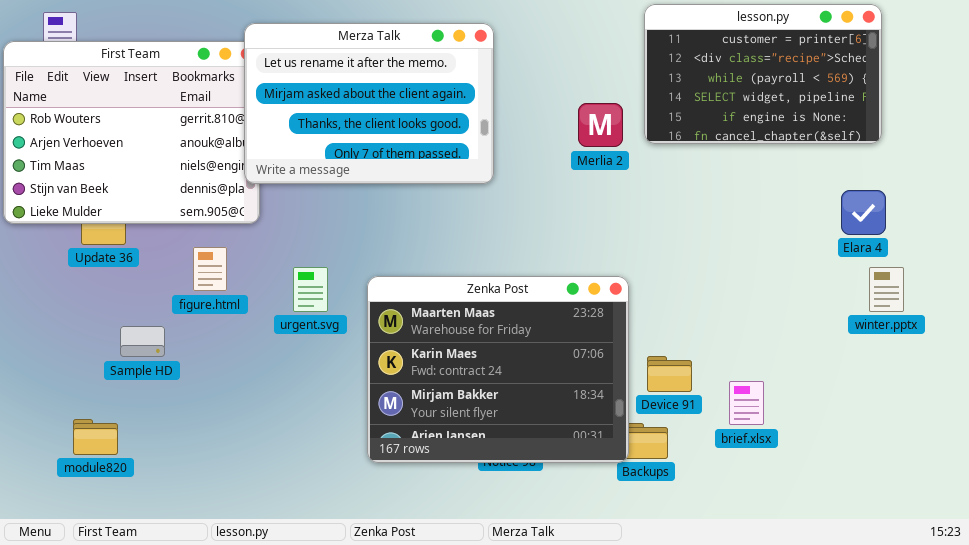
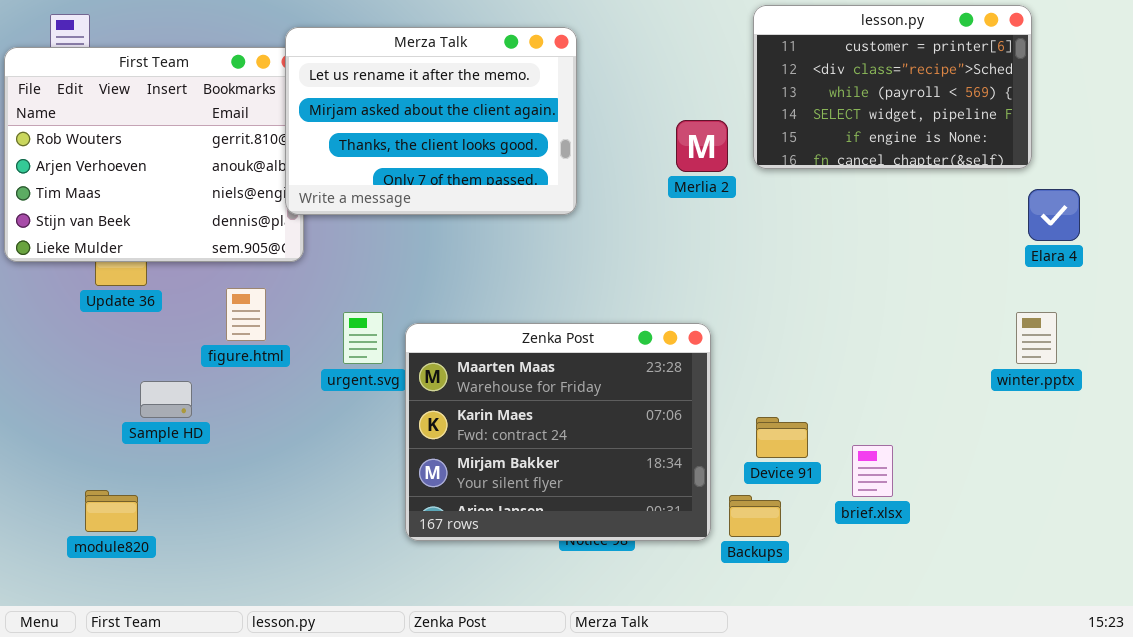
Elara 4: [841,190,886,235] -> [1028,189,1080,241], moved
Zenka Post: [367,276,629,463] -> [405,323,711,541], moved

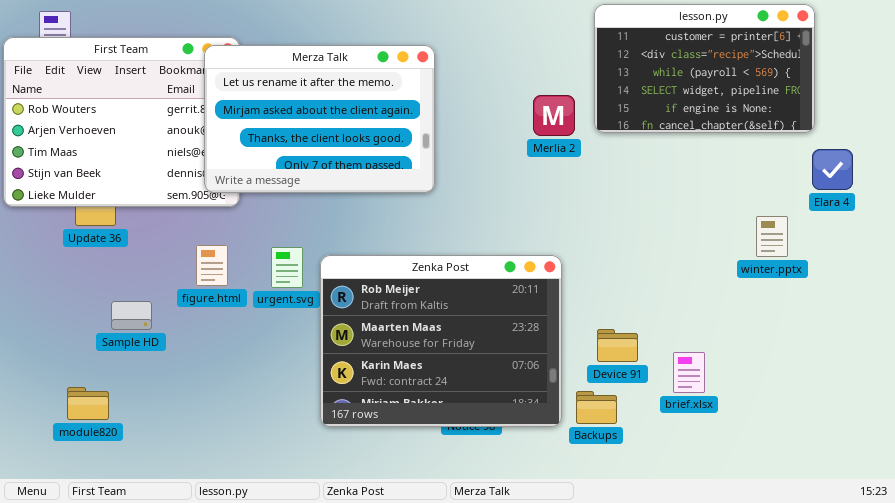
Merza Talk: [285,27,577,215] -> [204,45,435,193], moved
figure.html: [226,288,266,341] -> [196,245,228,286], moved
winter.pptx: [1016,312,1057,364] -> [756,216,788,257], moved
Zenka Post: [405,323,711,541] -> [320,255,562,427], scrolled up 1 row

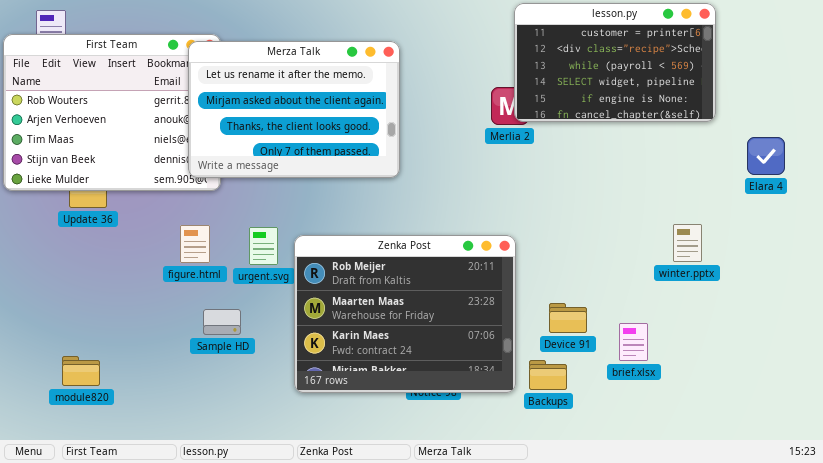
lesson.py: [594,4,815,133] -> [514,3,716,122], moved
winter.pptx: [756,216,788,257] -> [673,224,702,262], moved
Sample HD: [111,301,152,330] -> [203,309,241,335], moved

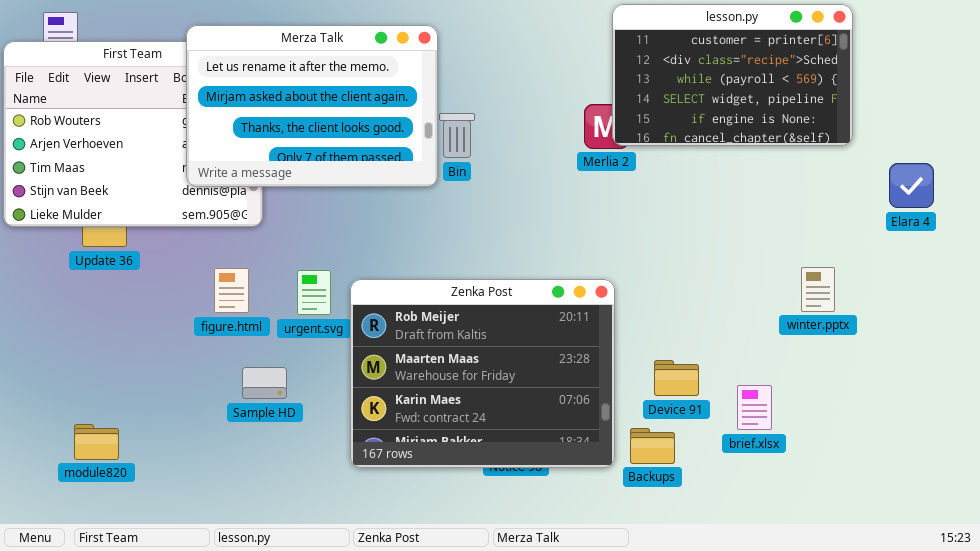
Merza Talk: [188,41,400,178] -> [186,25,438,187], moved

